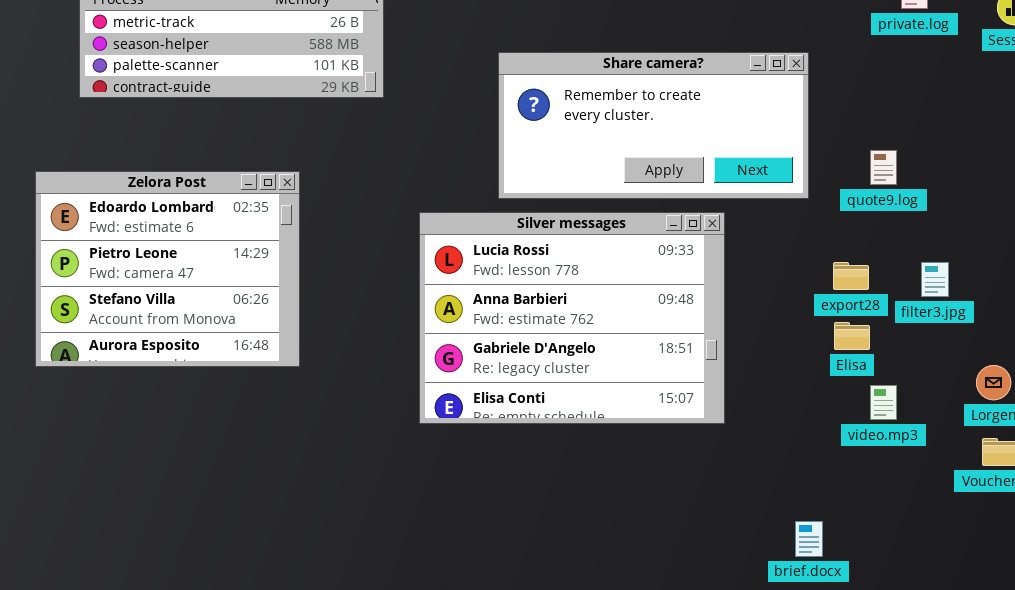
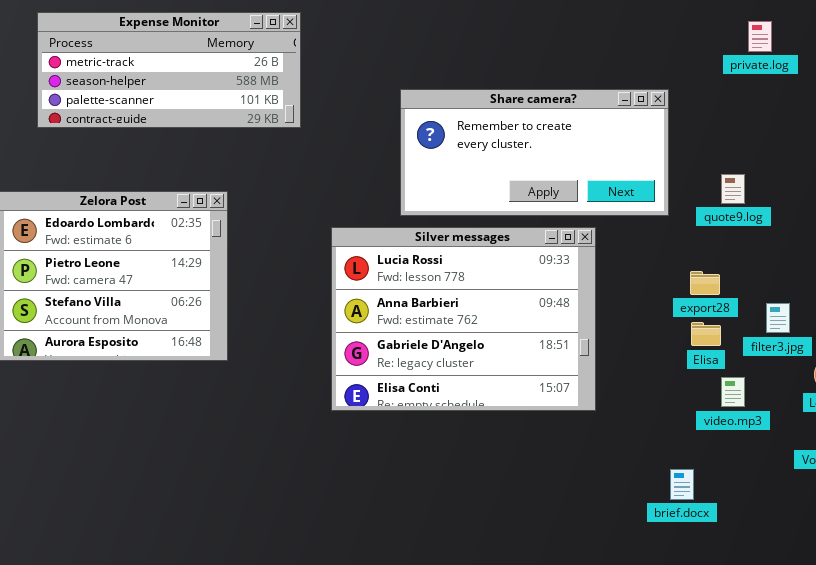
filter3.jpg: [921,262,949,297] -> [766,303,790,333], moved
brief.docx: [795,521,823,557] -> [670,469,694,500], moved

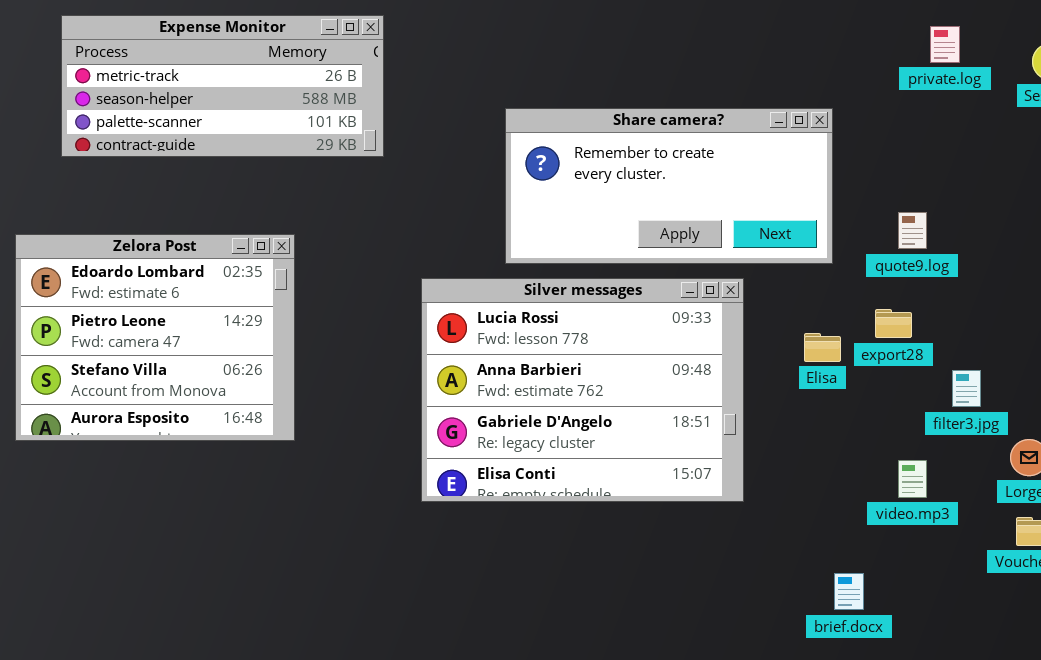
export28: [690,271,720,295] -> [875,309,912,338], moved
Elisa: [691,322,721,346] -> [804,333,841,362], moved

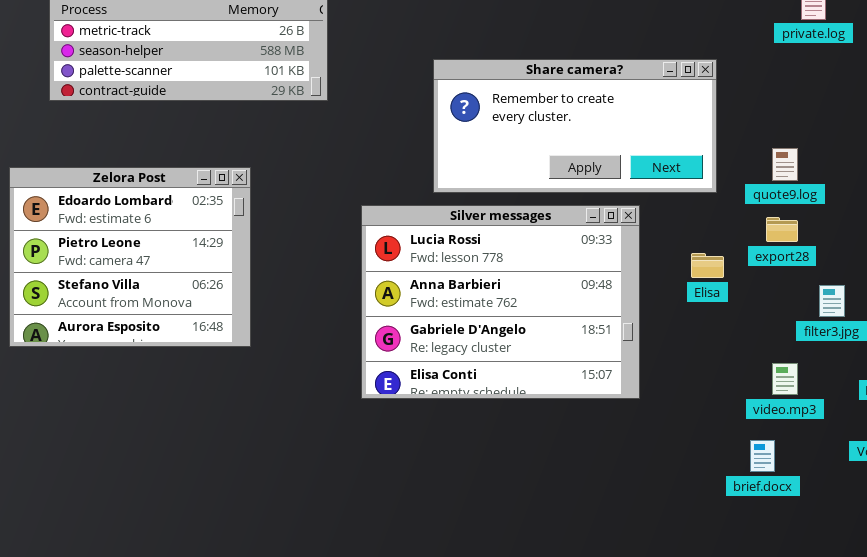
export28: [875,309,912,338] -> [766,217,798,242], moved
brief.docx: [834,573,864,610] -> [750,440,775,472], moved

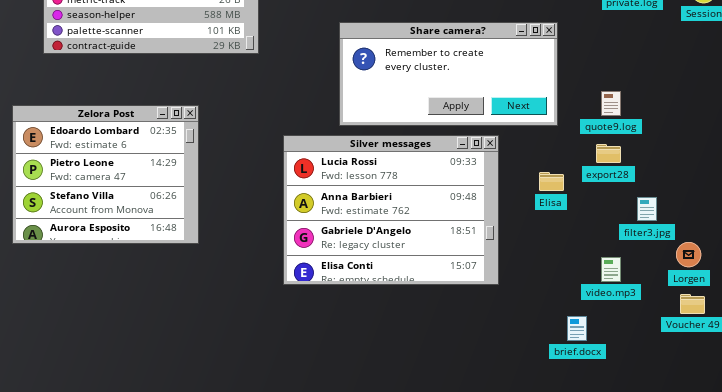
brief.docx: [750,440,775,472] -> [567,316,587,341], moved

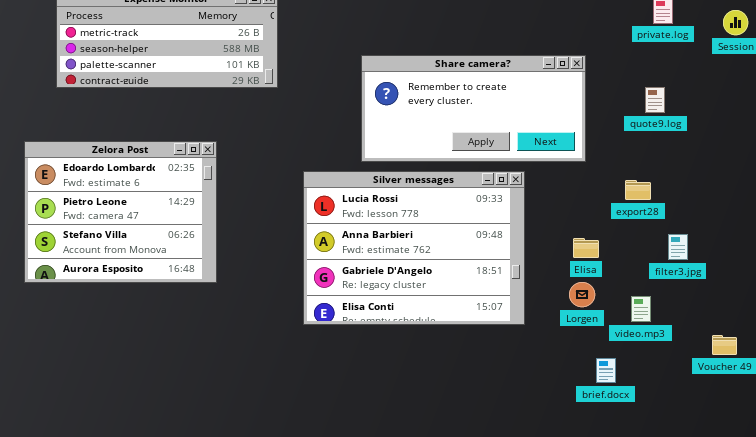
quote9.log: [601,91,621,116] -> [645,87,665,113], moved
Elisa: [539,172,564,191] -> [573,238,599,258], moved
Lorgen: [676,242,701,267] -> [569,282,595,307], moved

